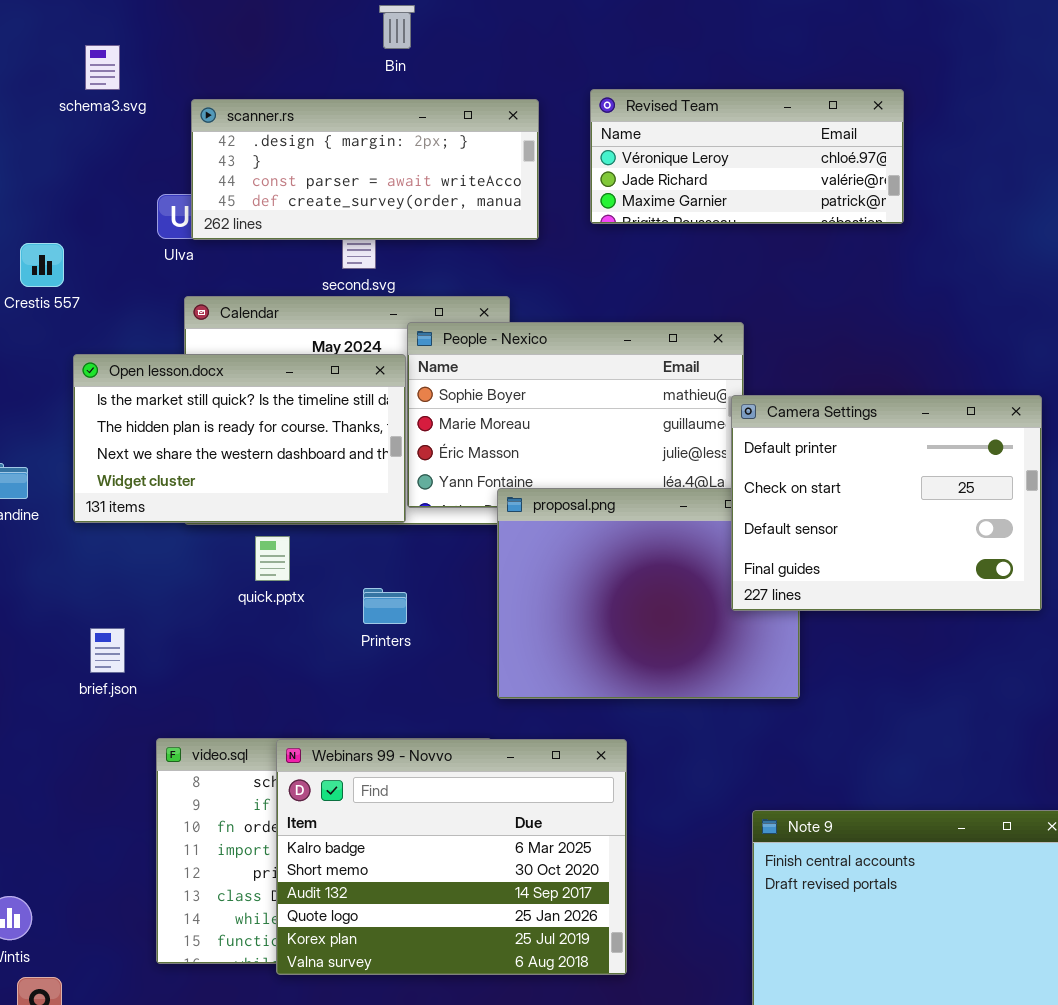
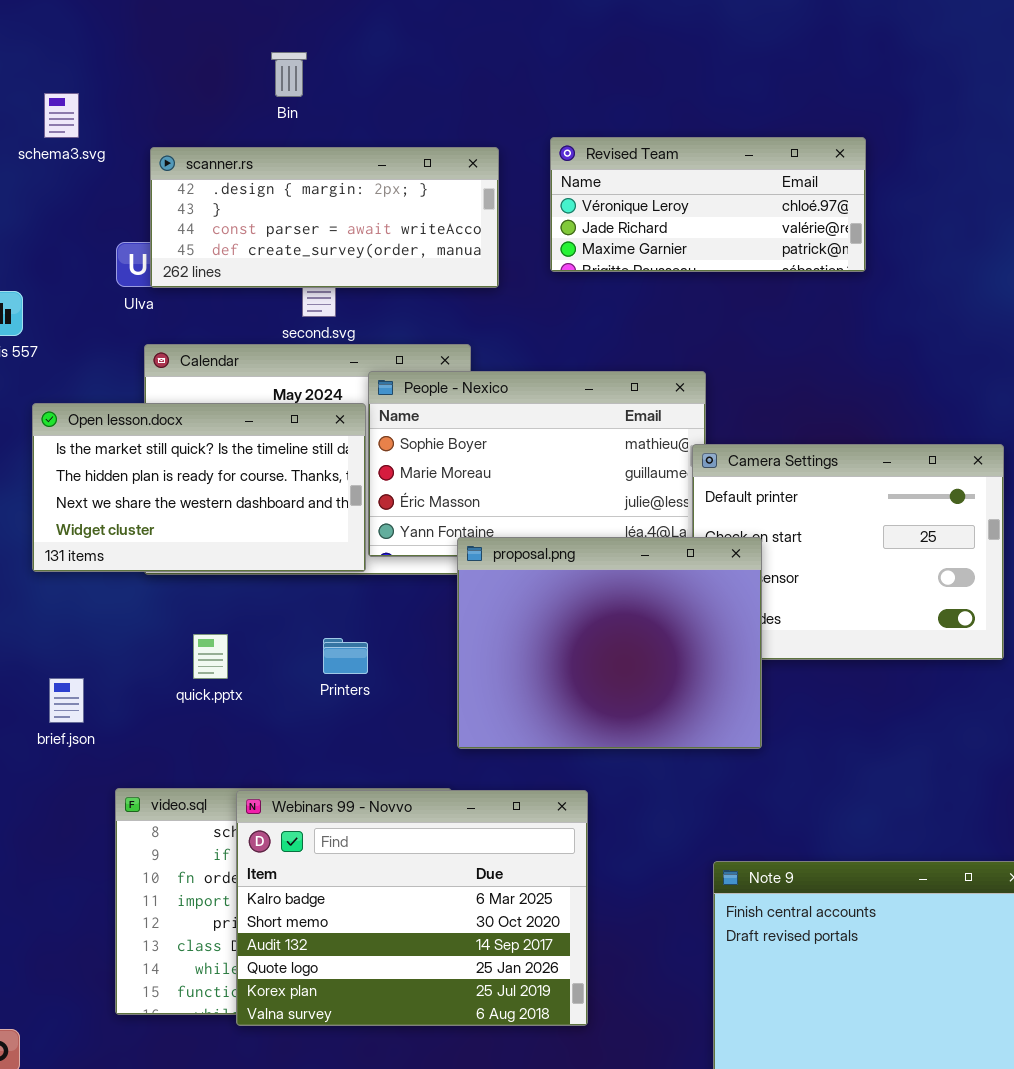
Bin: [379,5,415,49] -> [271,52,307,97], moved
proposal.png: [497,488,800,699] -> [457,537,762,749], raised
quick.pptx: [255,536,290,581] -> [193,634,228,679], moved

